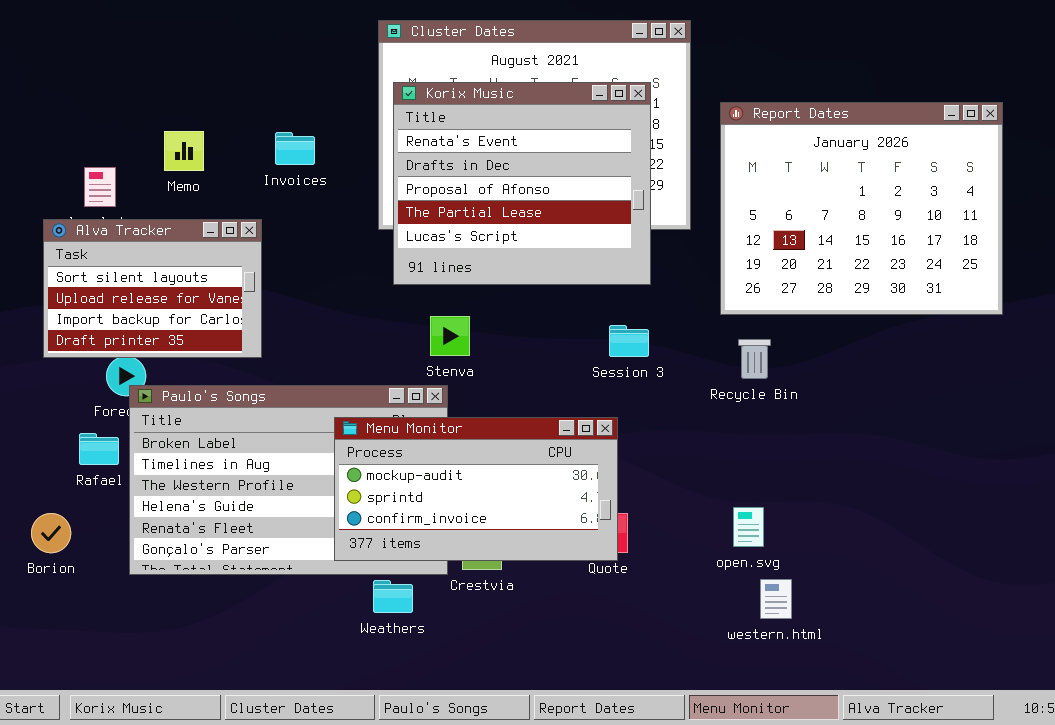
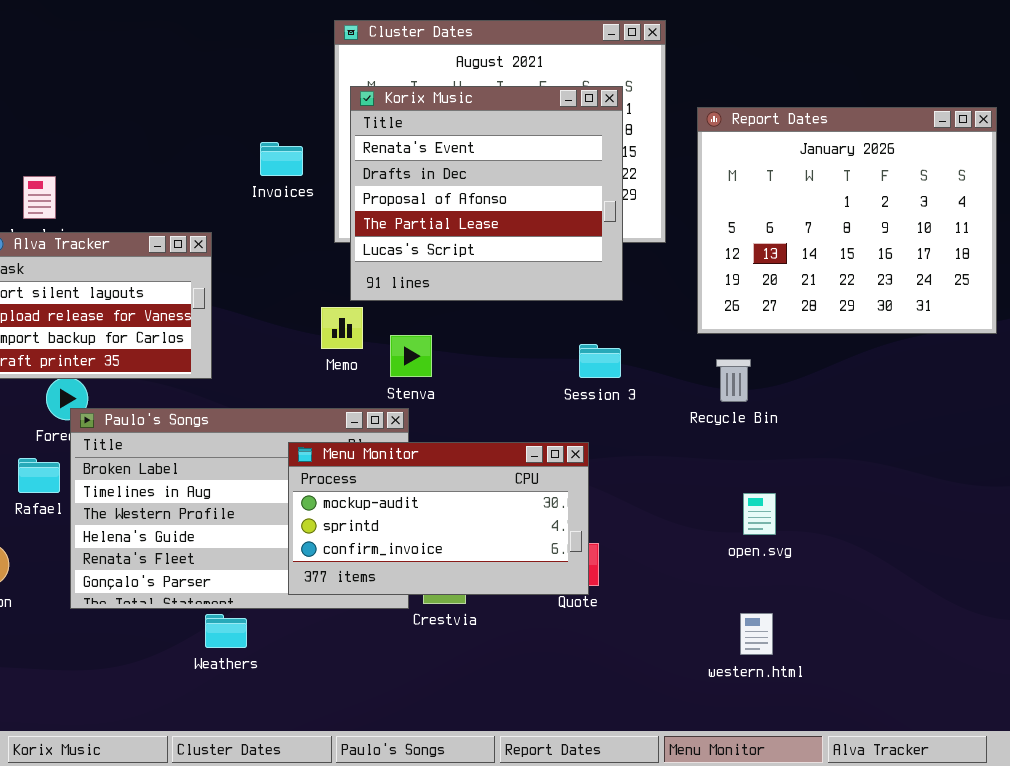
Memo: [164,131,204,171] -> [321,307,363,349], moved
Invoices: [275,132,315,165] -> [260,142,303,176], moved
open.svg: [733,507,764,547] -> [743,493,776,535], moved
Weathers: [373,580,413,613] -> [205,614,247,648], moved

